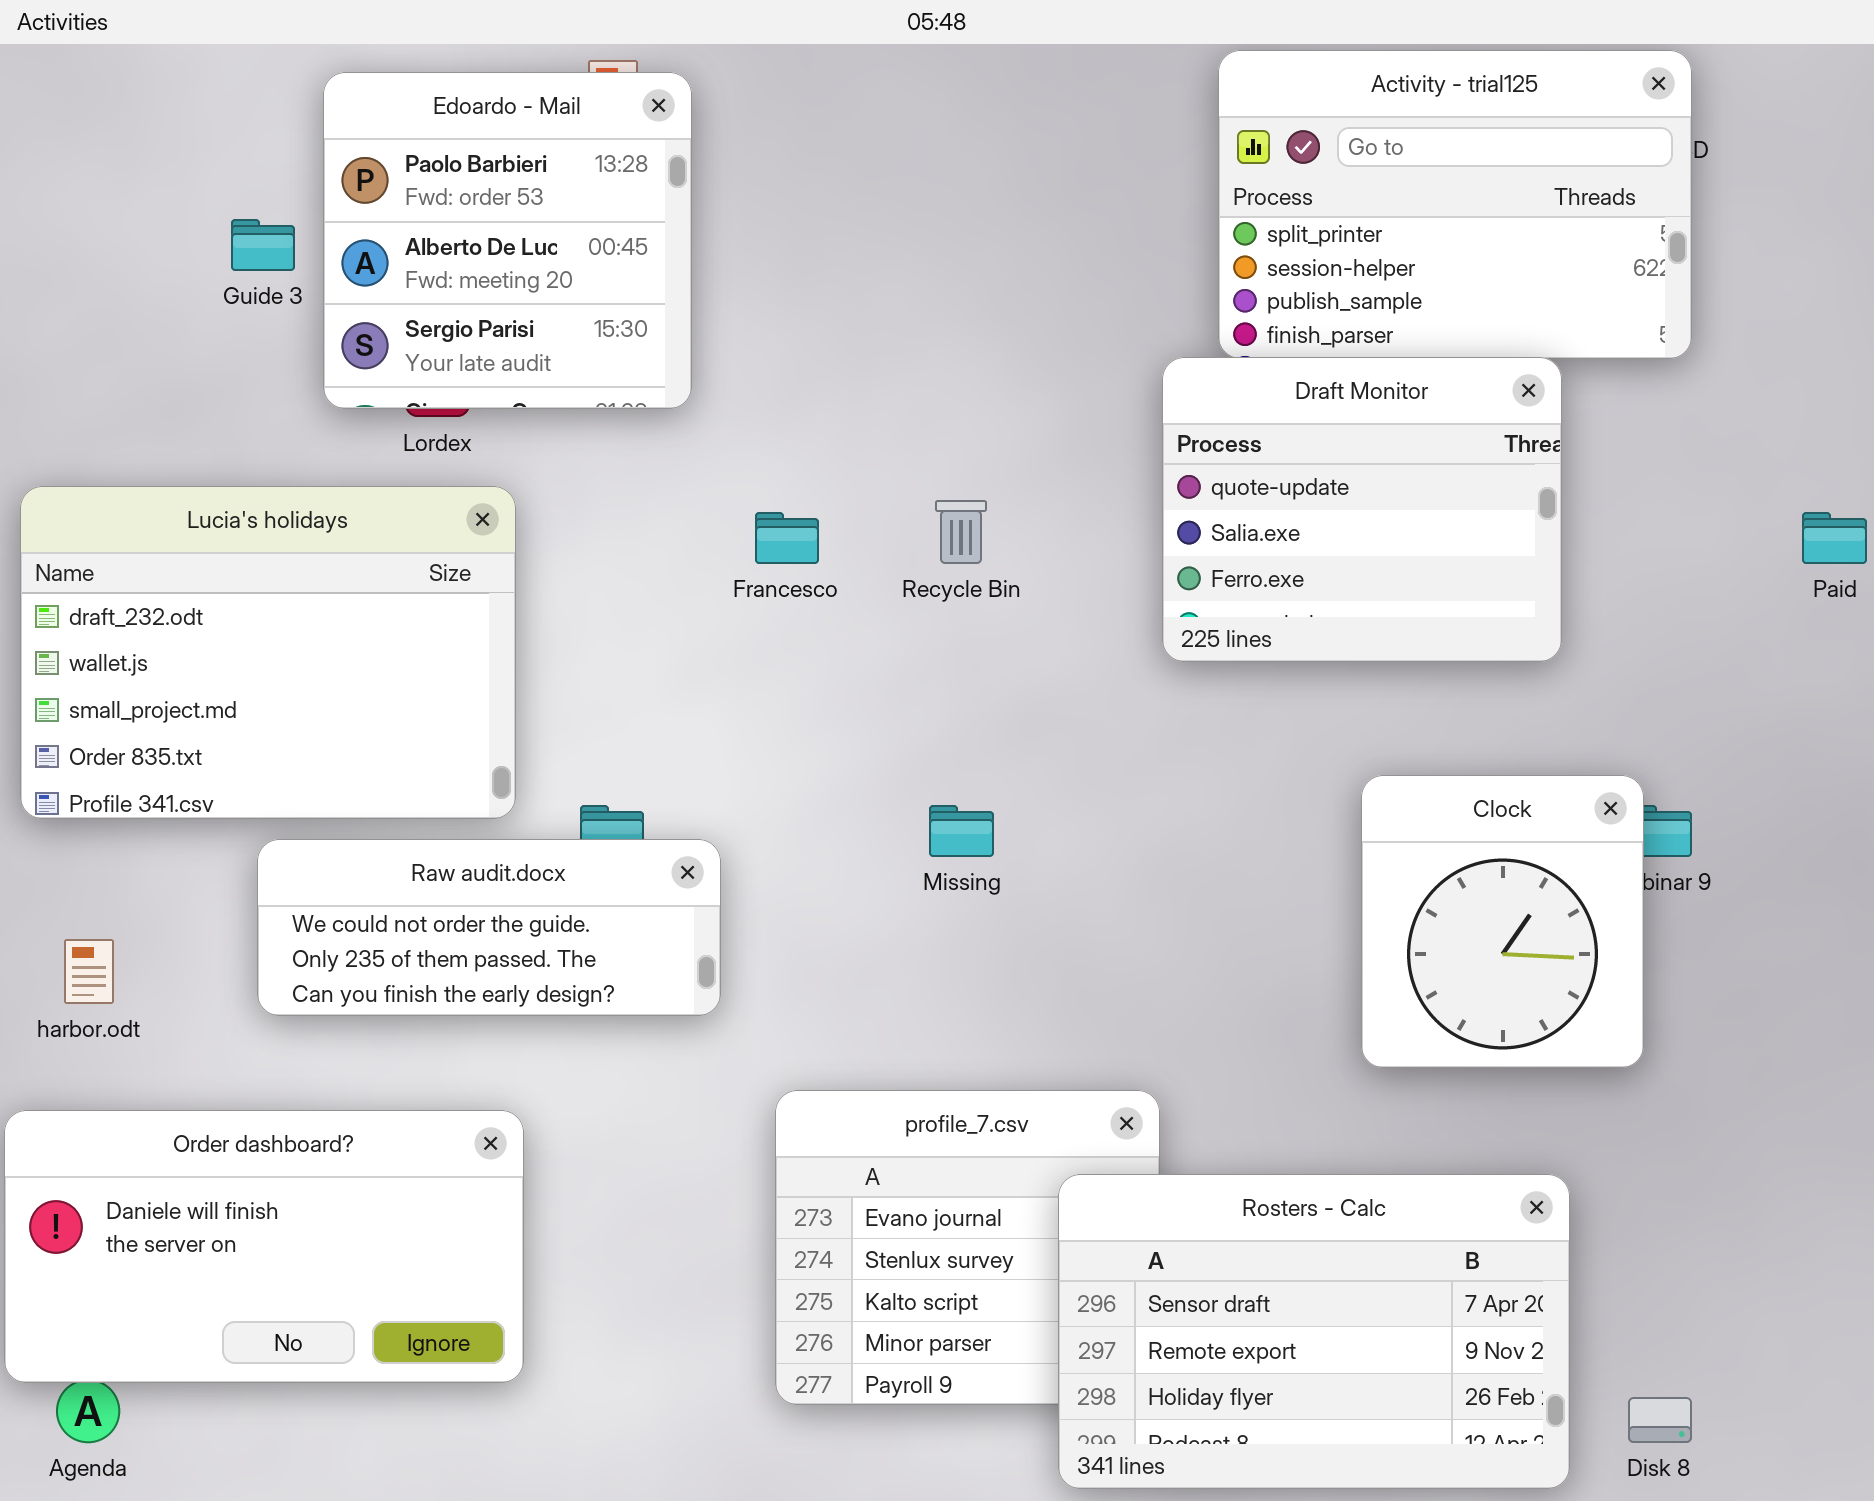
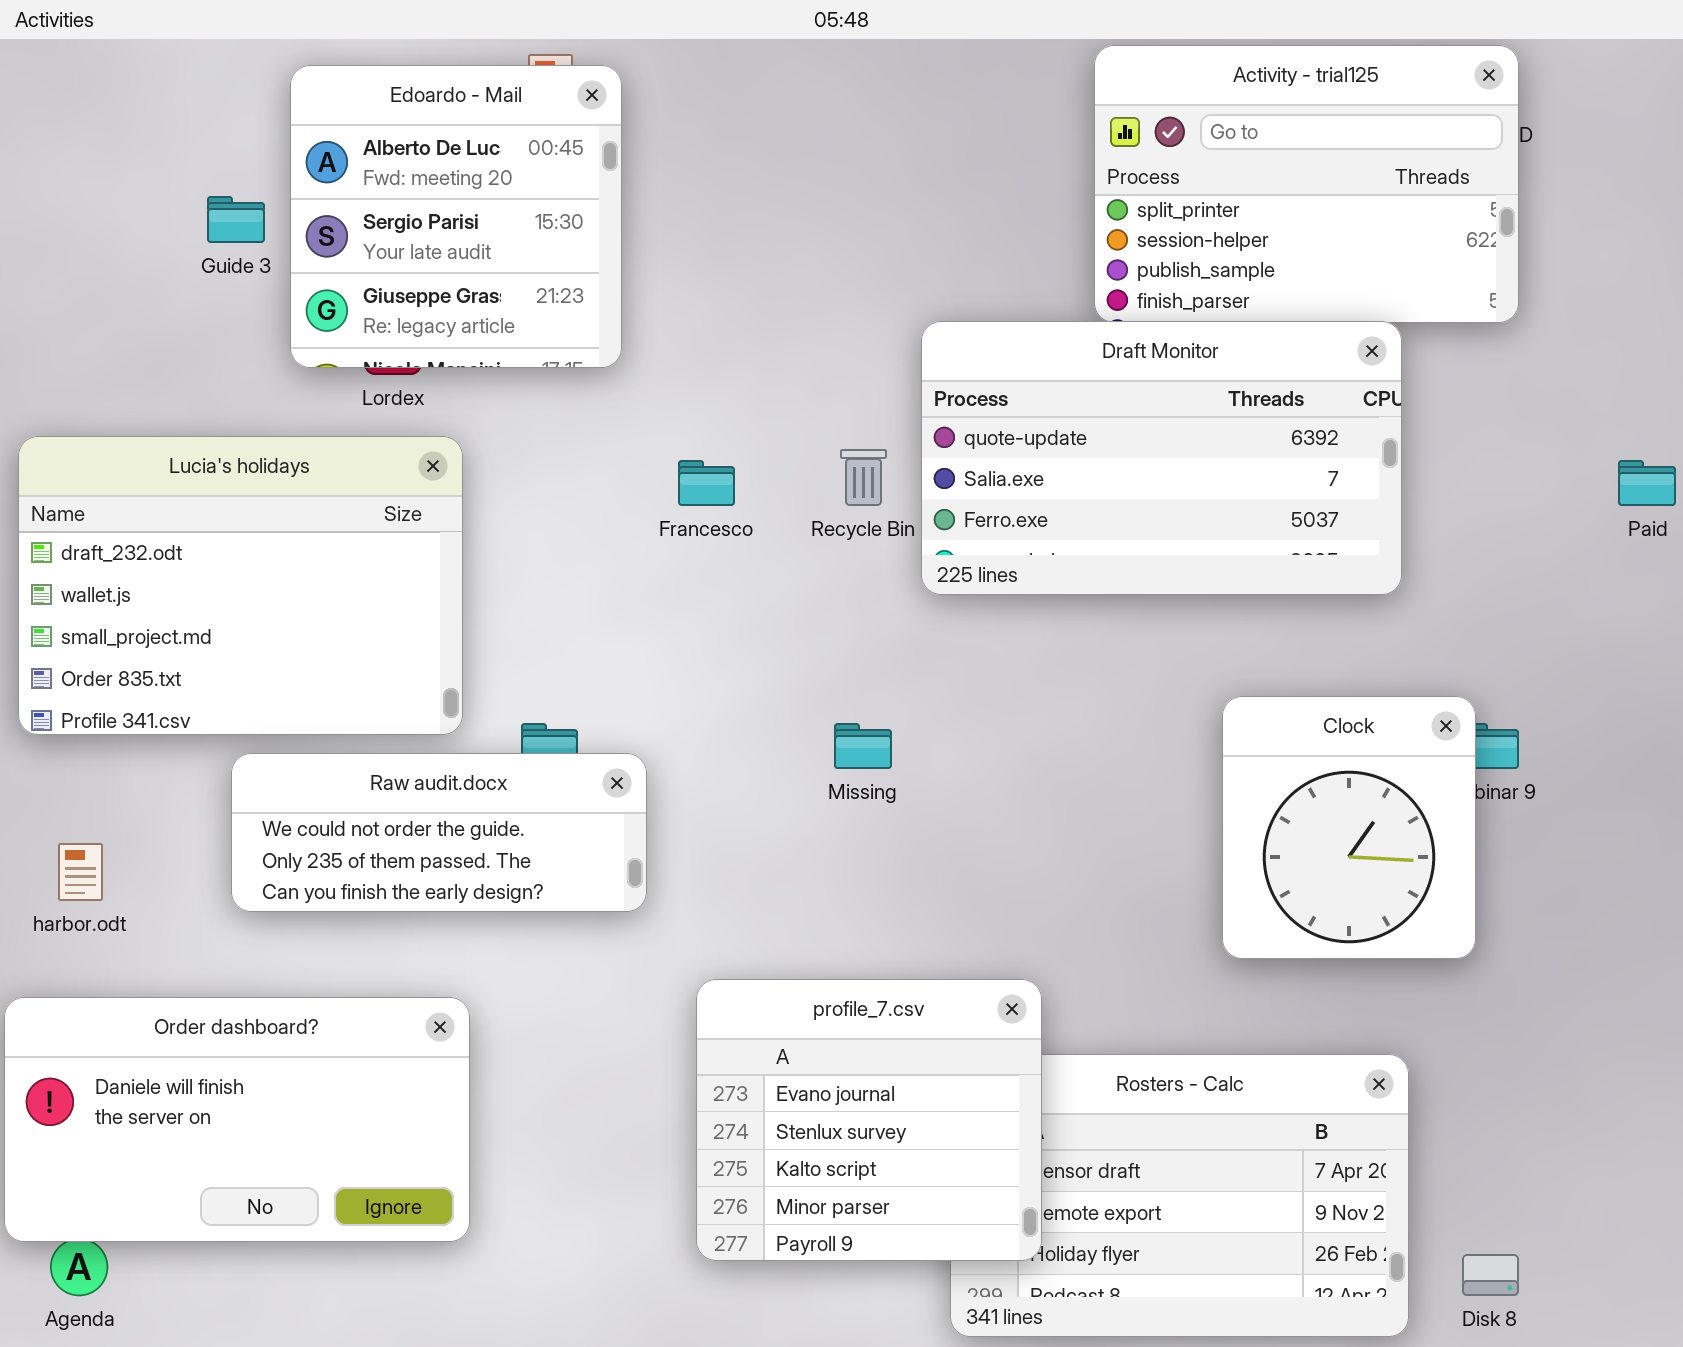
Edoardo - Mail: [323,72,692,409] -> [290,65,622,368], scrolled down 1 row
Draft Monitor: [1162,357,1562,662] -> [921,321,1402,595], resized
profile_7.csv: [775,1090,1160,1405] -> [696,979,1042,1261], raised

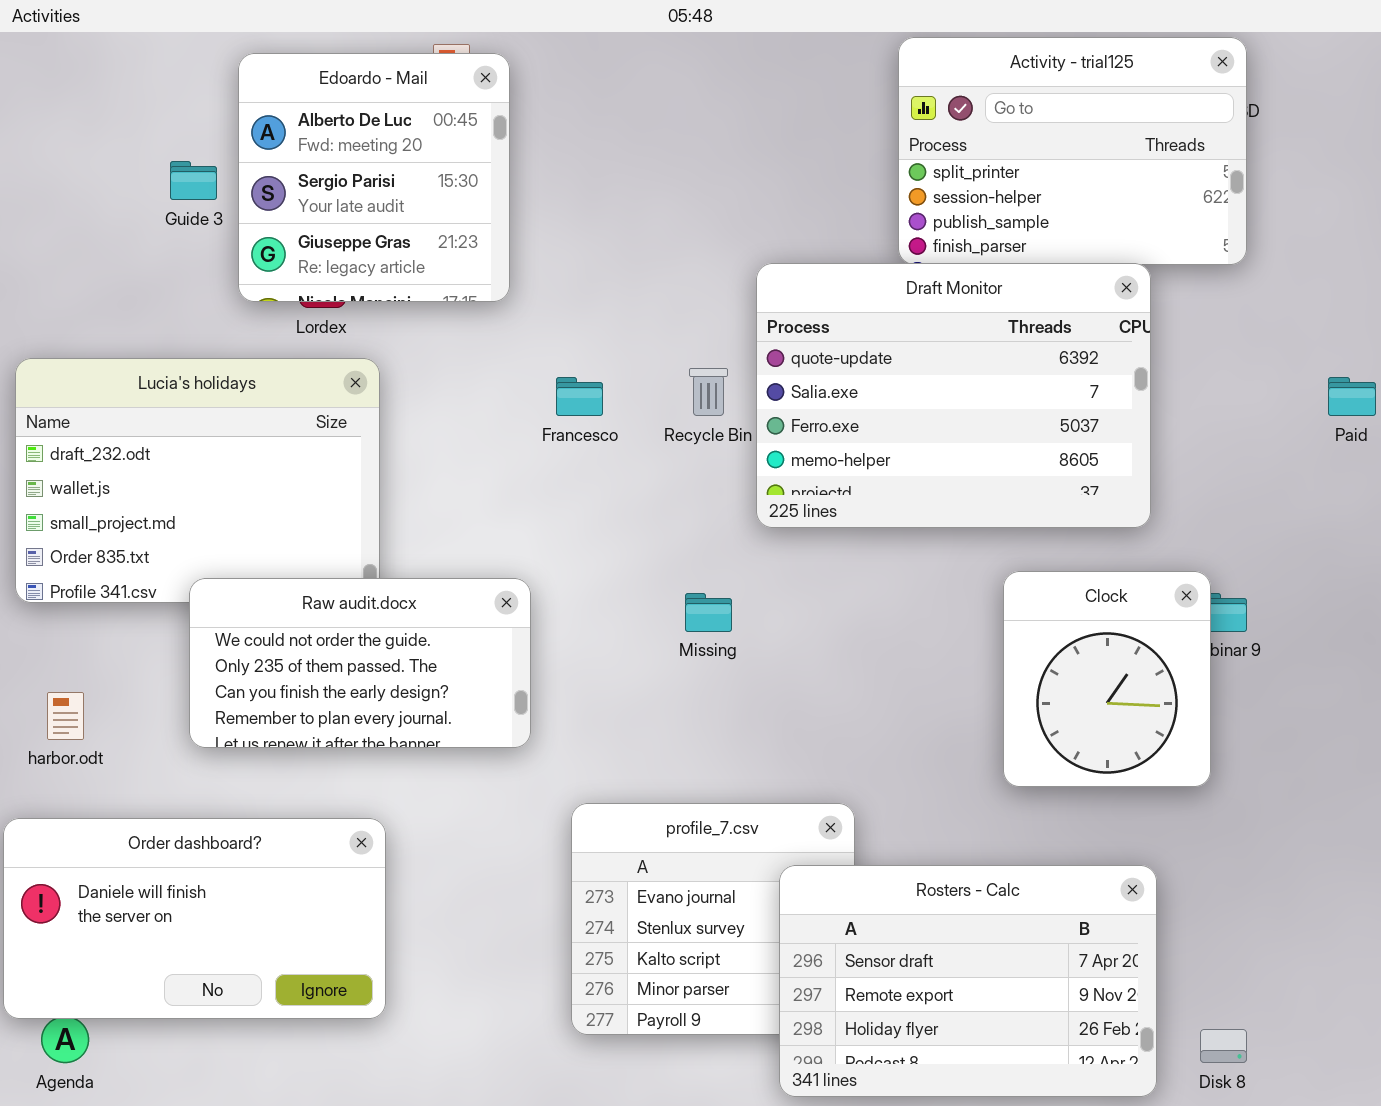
Draft Monitor: [921,321,1402,595] -> [756,263,1151,528], resized
Raw audit.docx: [231,753,647,912] -> [189,578,531,748], resized
Rosters - Calc: [950,1054,1409,1337] -> [779,865,1157,1097], raised

